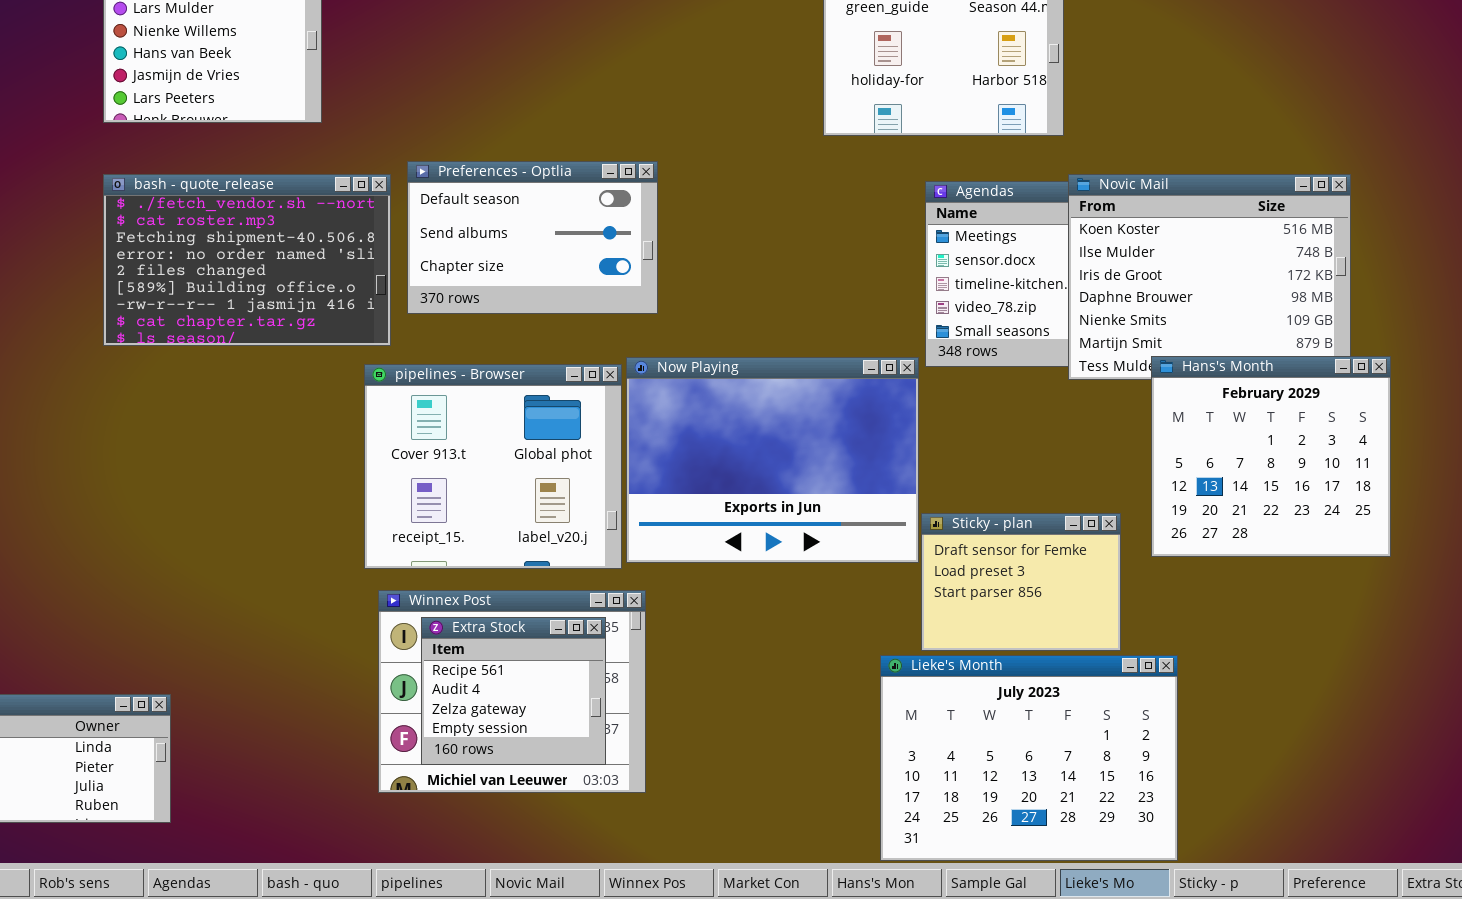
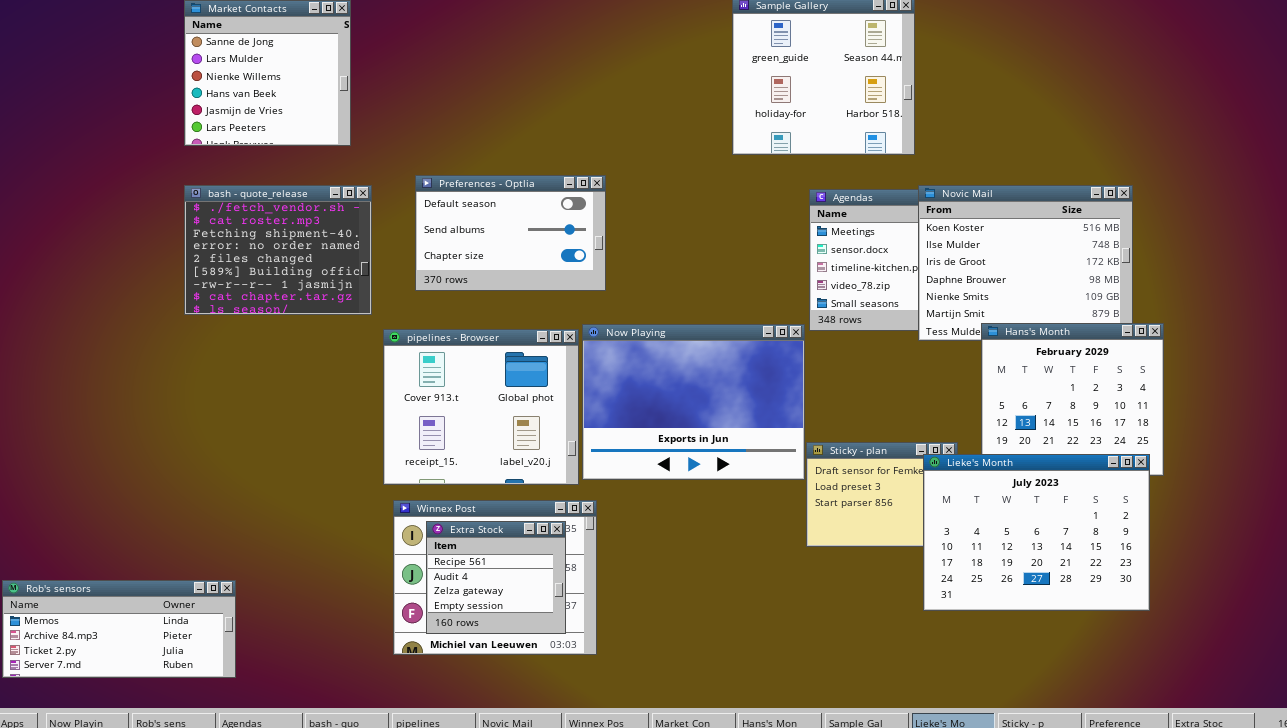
bash - quote_release: [103,174,391,346] -> [184,185,372,315], resized
Lieke's Month: [880,655,1178,861] -> [923,454,1150,611], moved

